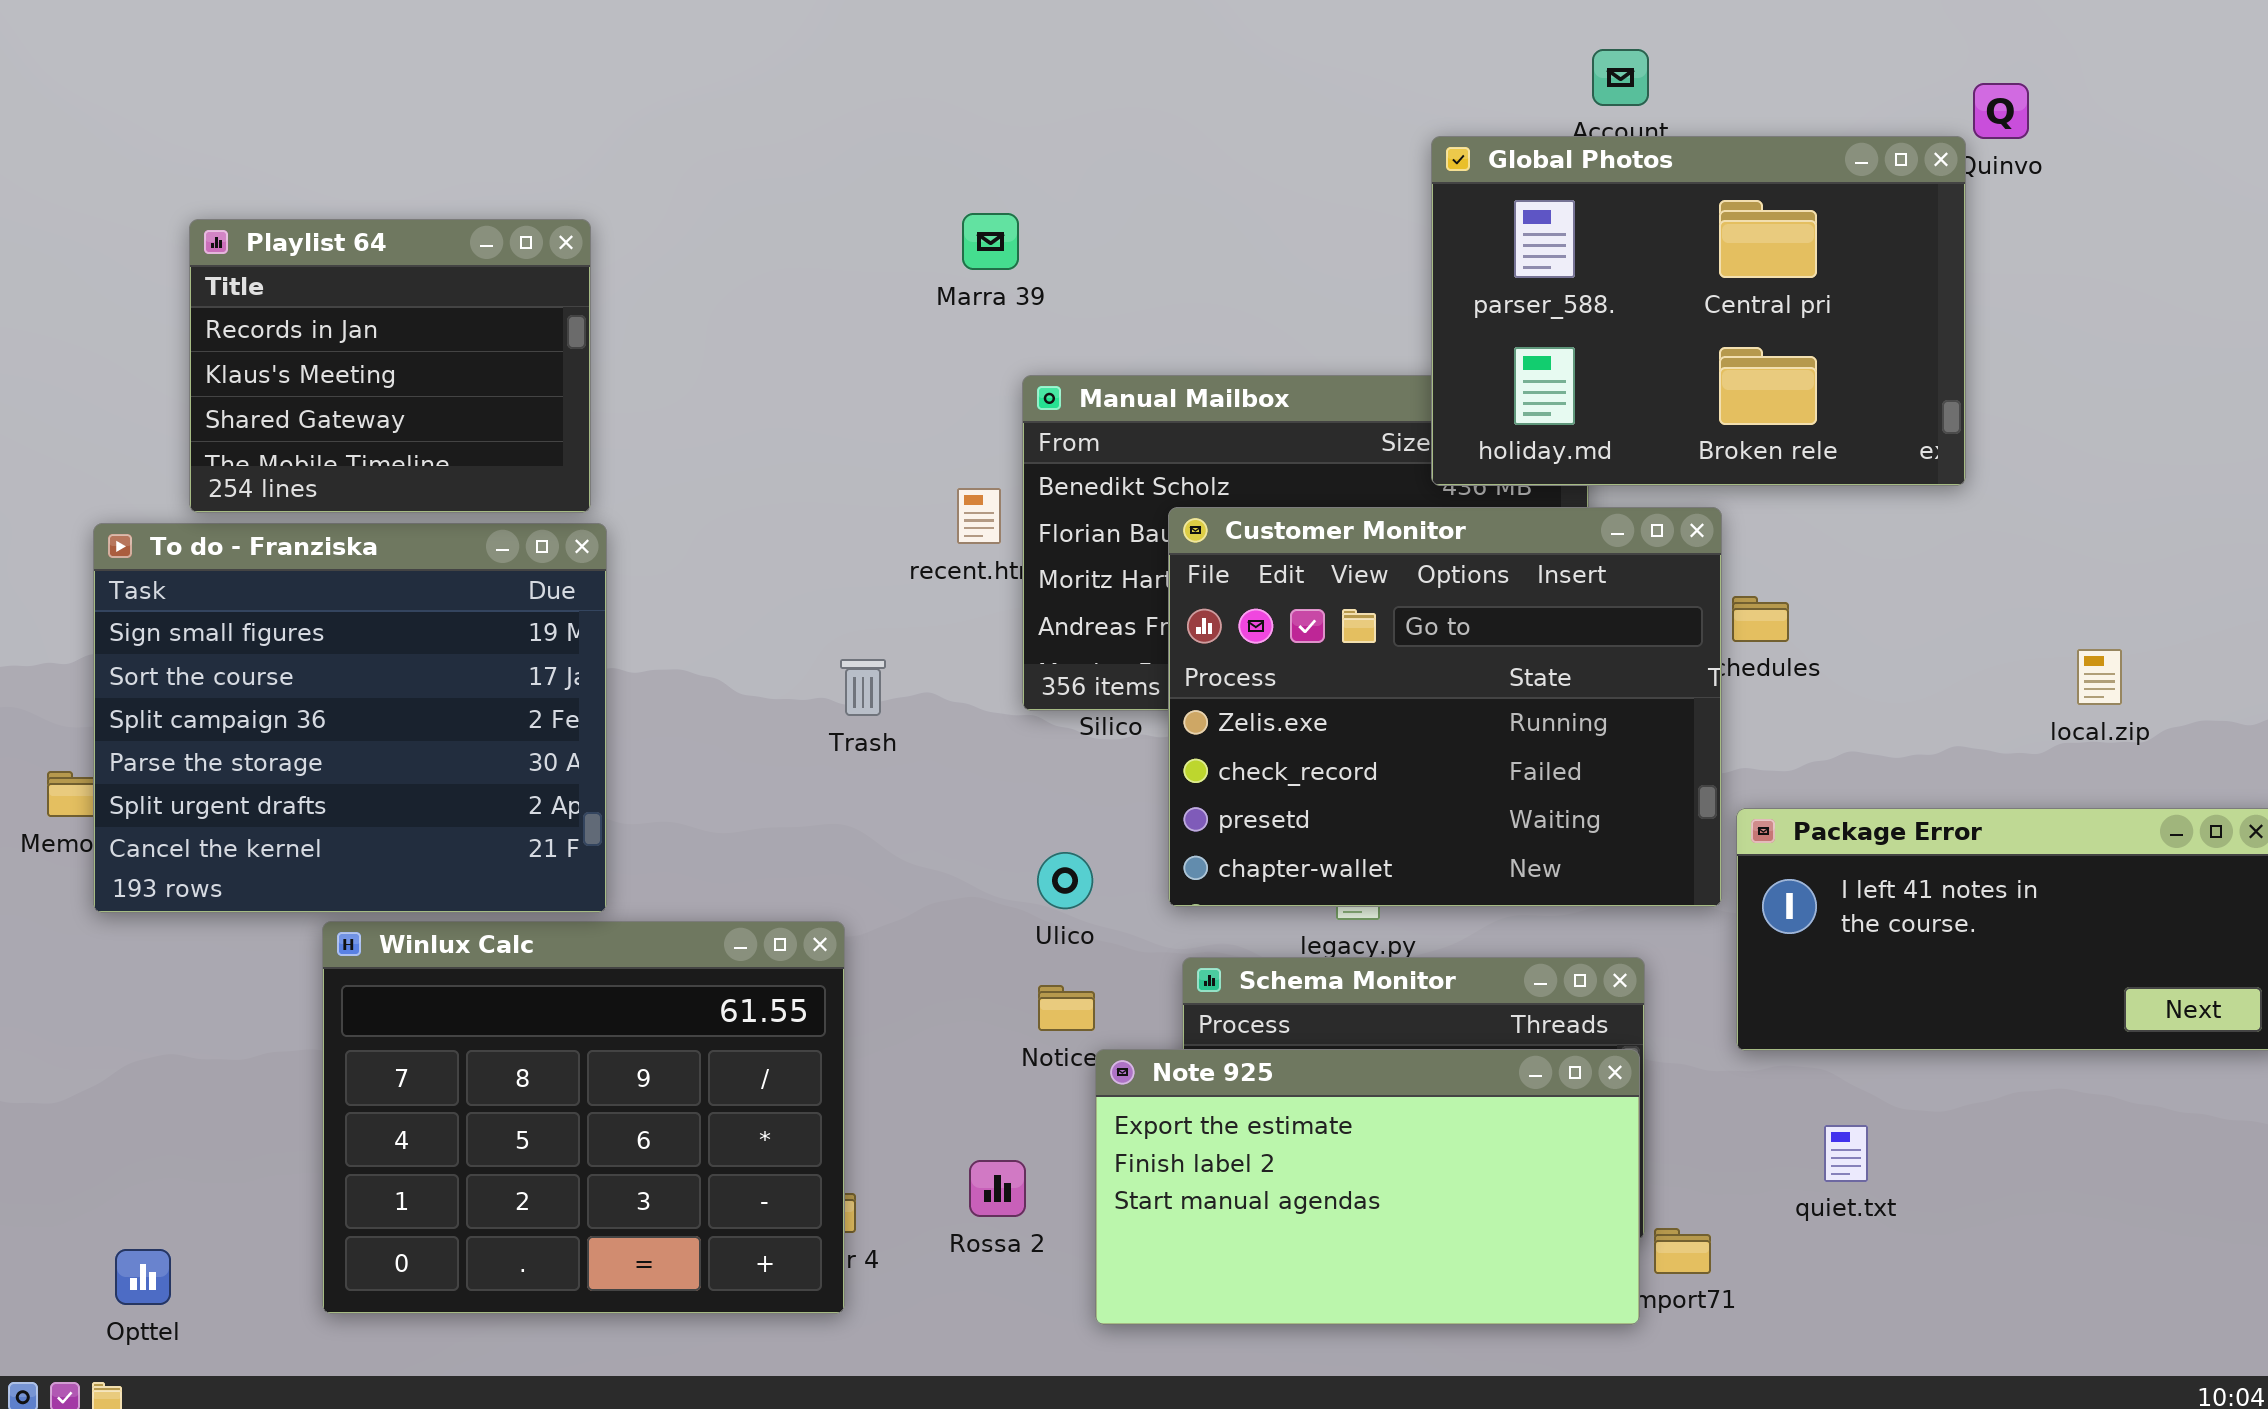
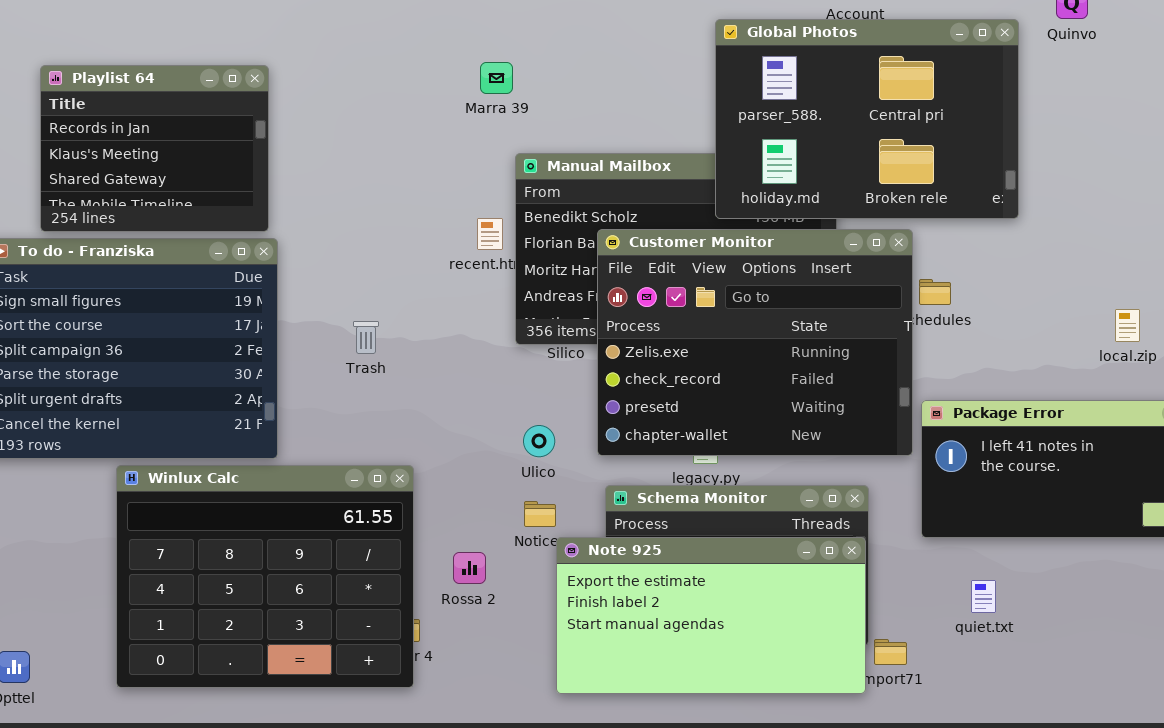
Global Photos: [1431,136,1966,486] -> [715,19,1019,219], moved
Trash: [840,659,886,716] -> [353,321,379,354], moved
Rossa 2: [969,1160,1026,1217] -> [453,552,486,584], moved

